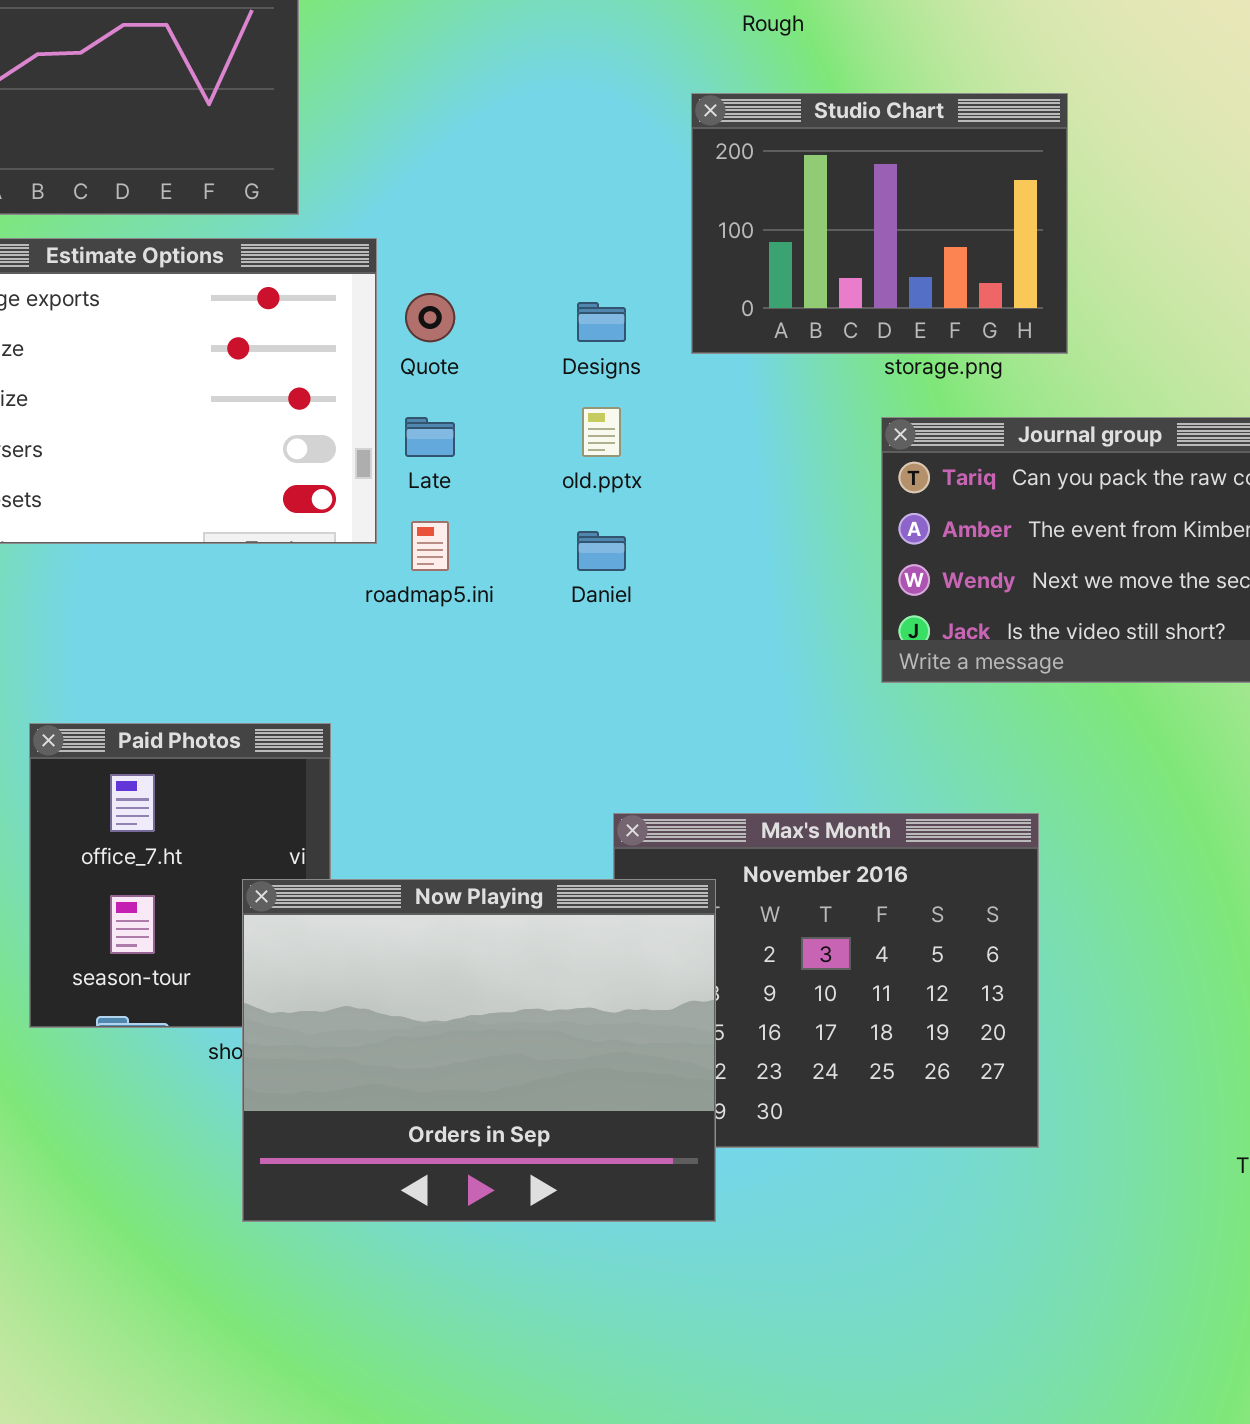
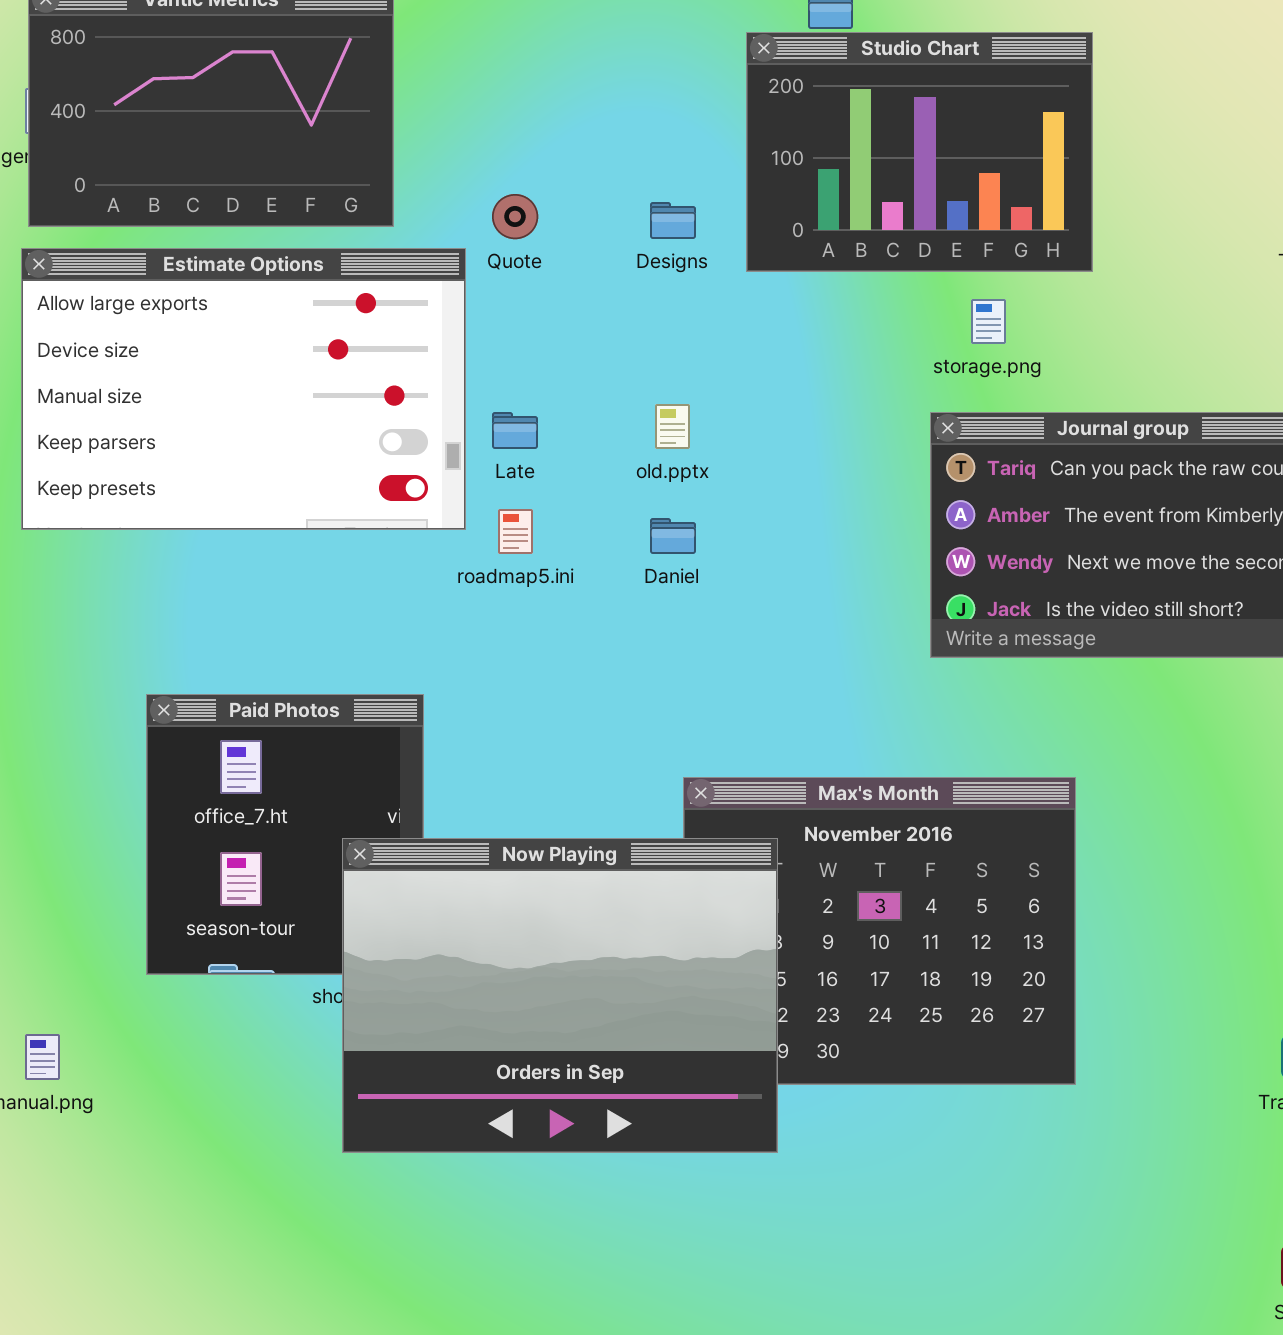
Studio Chart: [691,93,1068,354] -> [746,32,1093,272], moved
Quote: [405,293,455,342] -> [492,194,538,239], moved
Designs: [577,302,626,342] -> [650,202,696,239], moved

